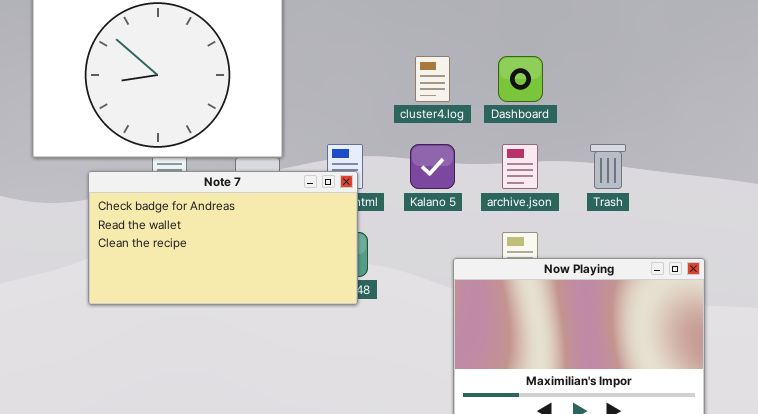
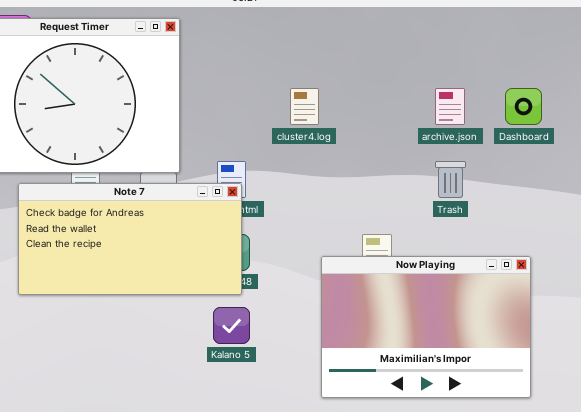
Dashboard: [498,56,543,102] -> [505,88,542,125], moved
Kalano 5: [410,144,455,189] -> [213,307,250,344], moved
archive.json: [502,144,538,189] -> [435,88,465,125], moved

